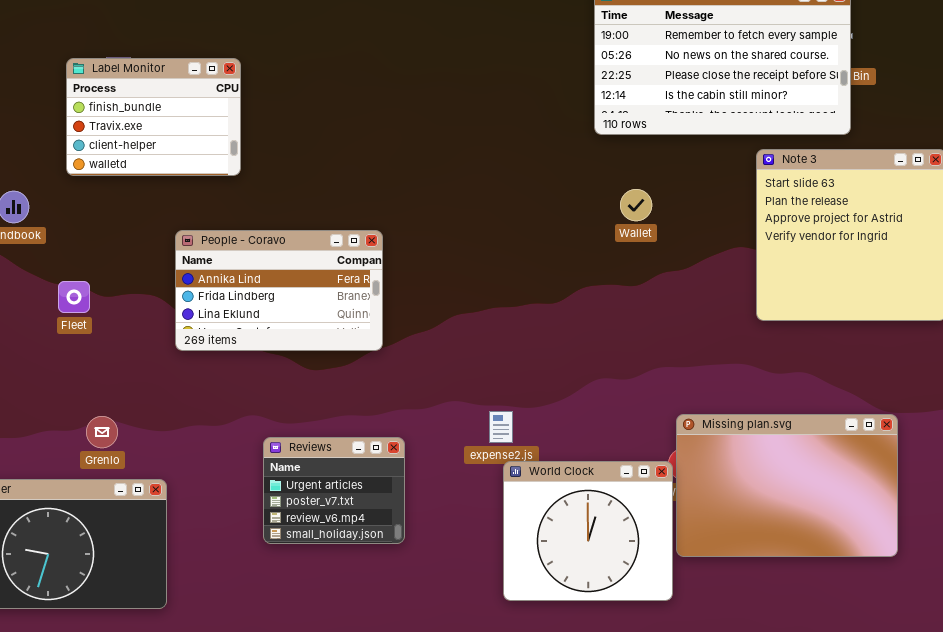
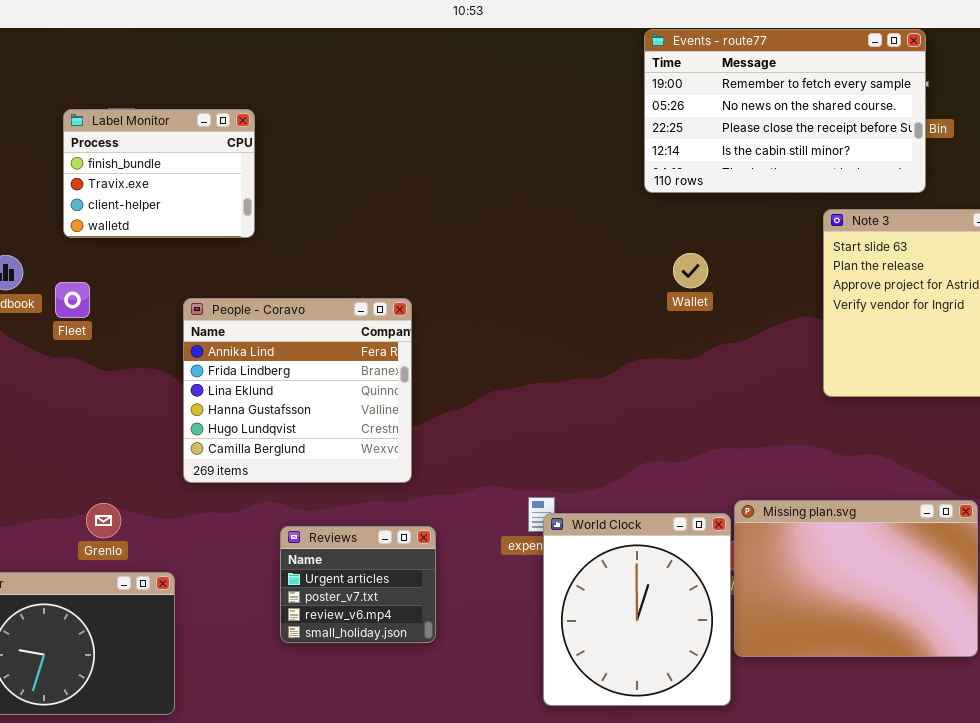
People - Coravo: [175,230,383,351] -> [183,298,412,483], resized
Fleet: [58,281,90,313] -> [55,282,90,318], moved
World Clock: [503,461,673,601] -> [543,513,731,706], resized

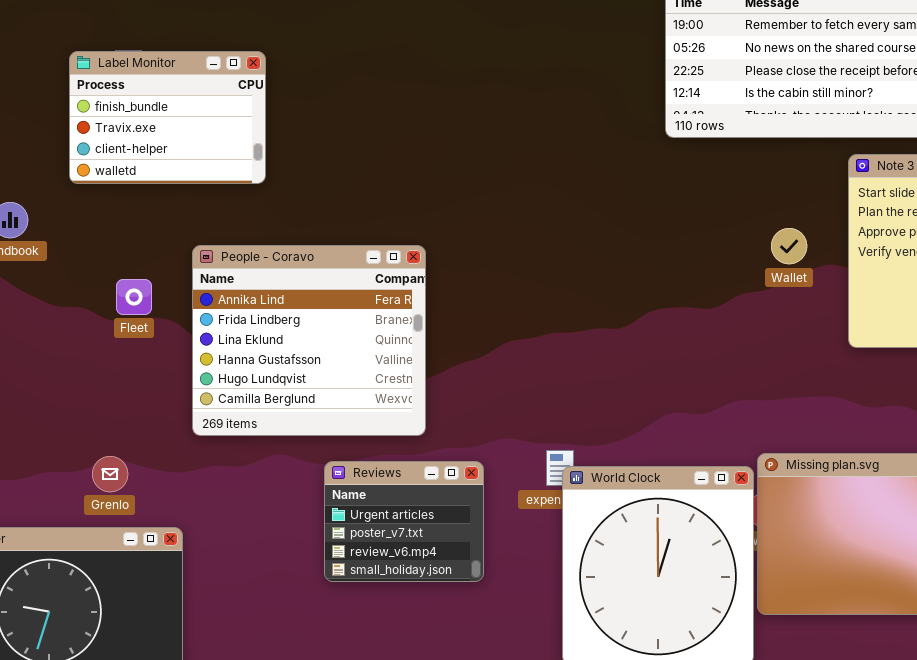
Wallet: [673,253,708,288] -> [771,228,807,264], moved
Fleet: [55,282,90,318] -> [116,279,152,315], moved
Reviews: [280,526,436,643] -> [324,461,484,582], moved

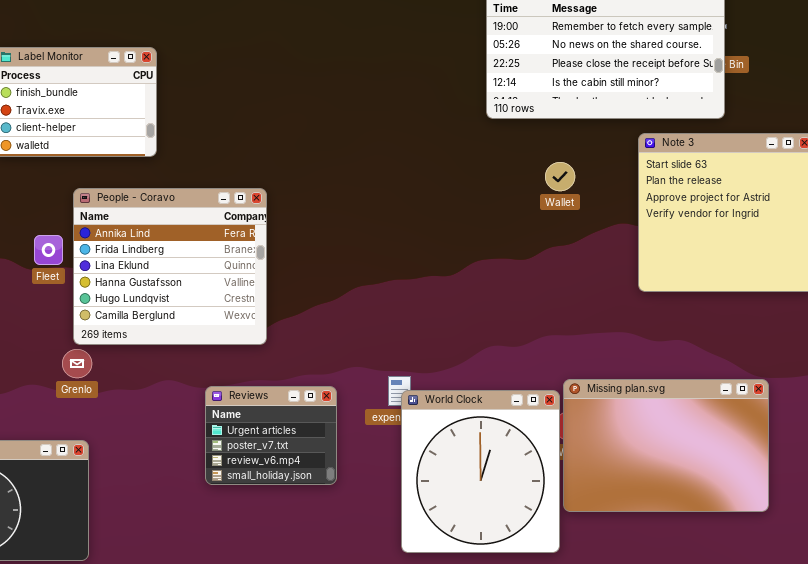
Wallet: [771,228,807,264] -> [545,162,575,191], moved
People - Coravo: [192,245,426,436] -> [73,188,267,345], moved
Grenlo: [92,456,128,492] -> [62,349,92,378], moved

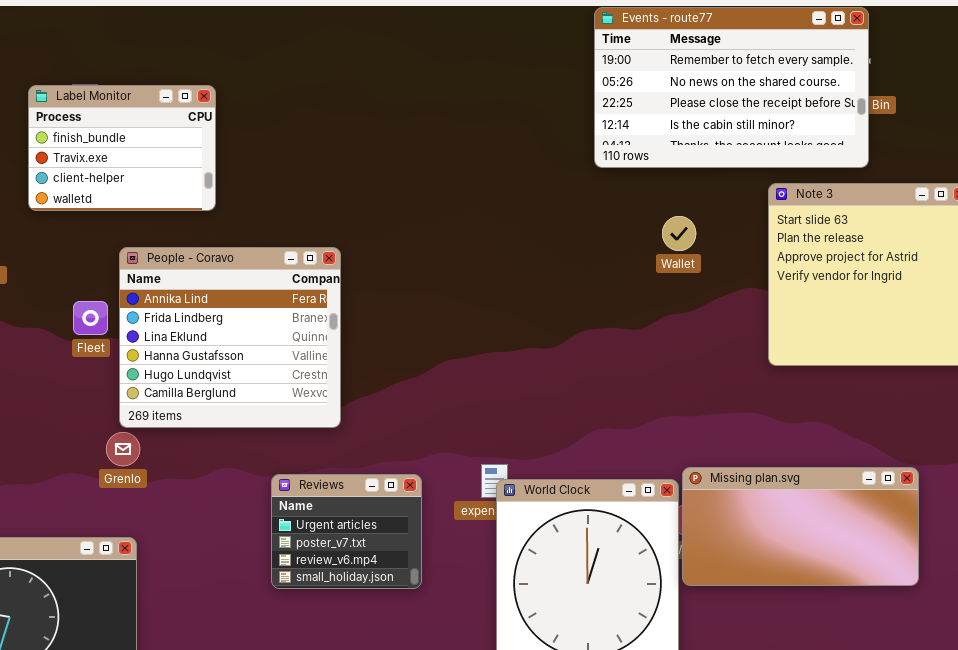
Missing plan.svg: [563,379,769,512] -> [682,467,919,586], resized

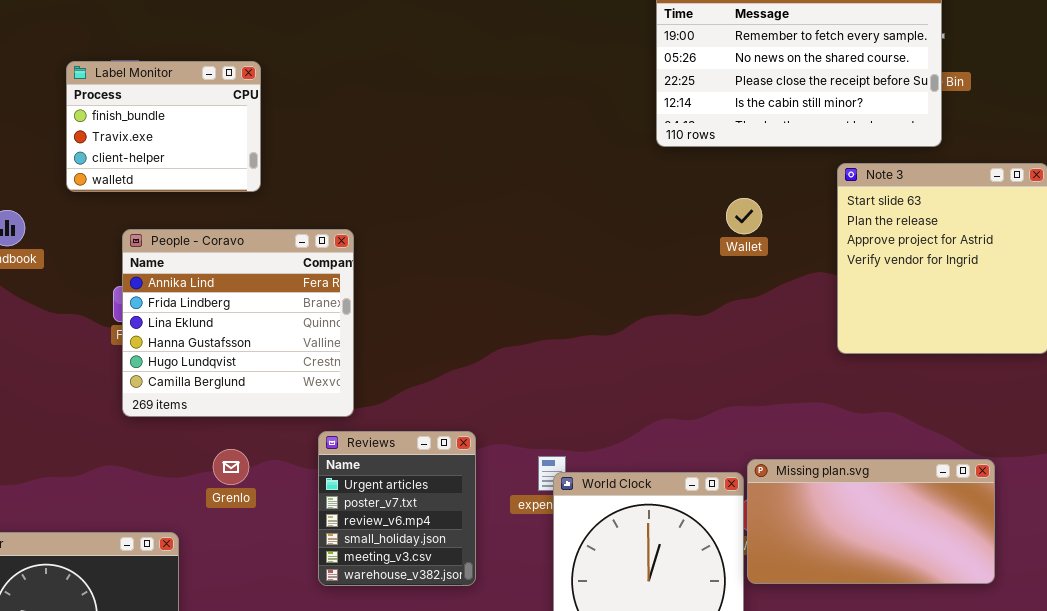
People - Coravo: [119,247,341,428] -> [122,229,354,417], moved
Grenlo: [106,432,140,466] -> [213,449,249,485], moved
Reviews: [271,474,422,589] -> [318,431,476,586], resized

